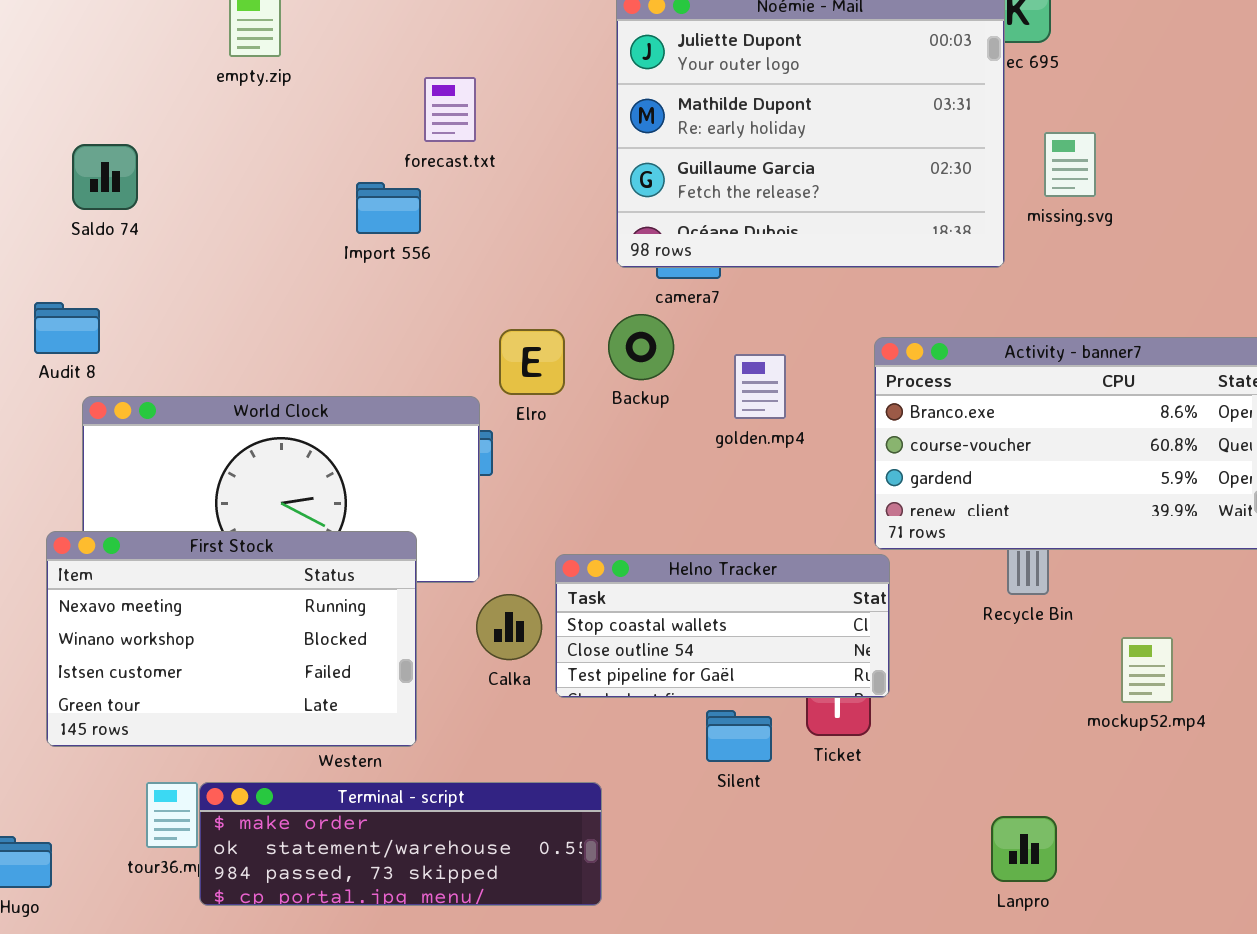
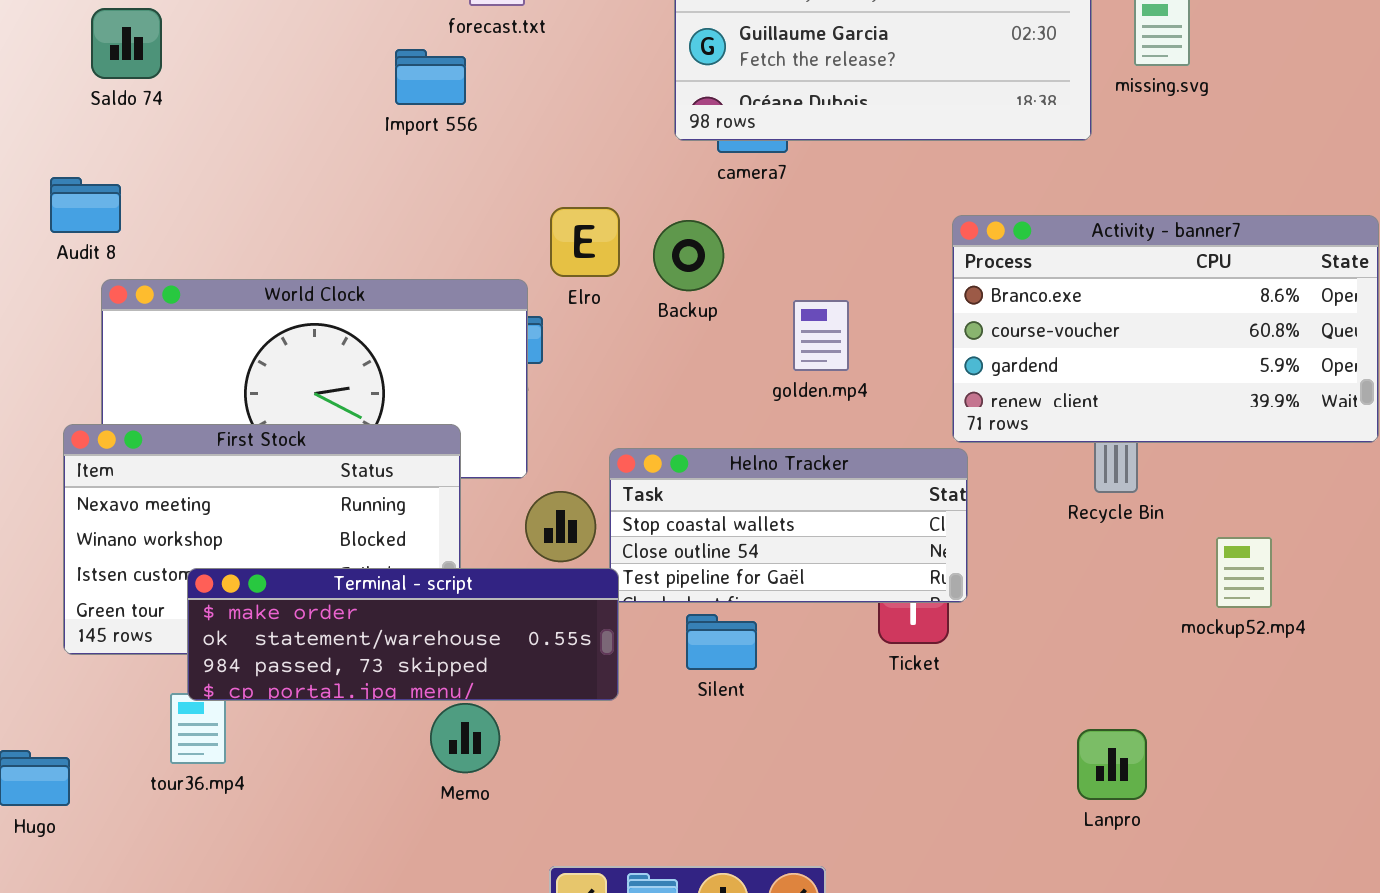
Backup: [608,314,674,380] -> [653,220,724,291], moved
golden.mp4: [734,354,786,419] -> [793,300,849,371], moved
Silent: [706,710,772,762] -> [686,614,757,670], moved
Terminal - script: [199,782,602,906] -> [187,568,619,701], moved

